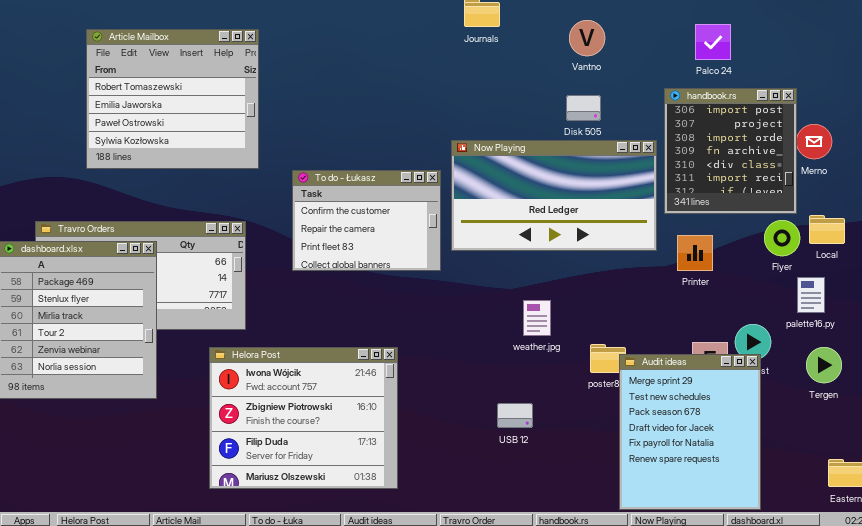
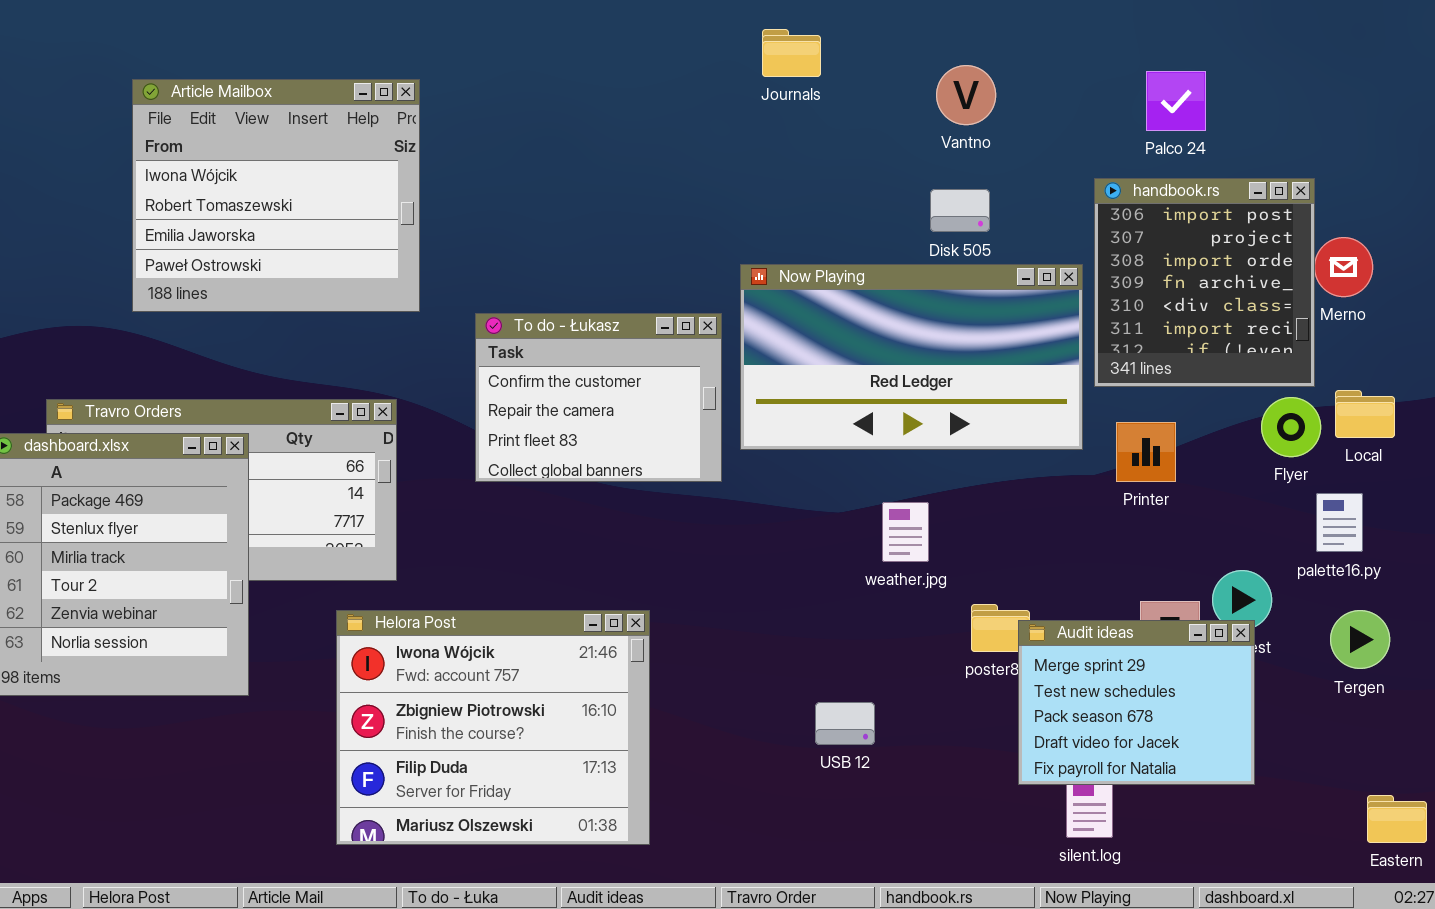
Article Mailbox: [86,29,259,169] -> [132,79,420,312], scrolled up 1 row
weather.jpg: [523,300,551,336] -> [882,502,929,562], moved
Audit ideas: [619,354,761,510] -> [1018,620,1255,785], resized

